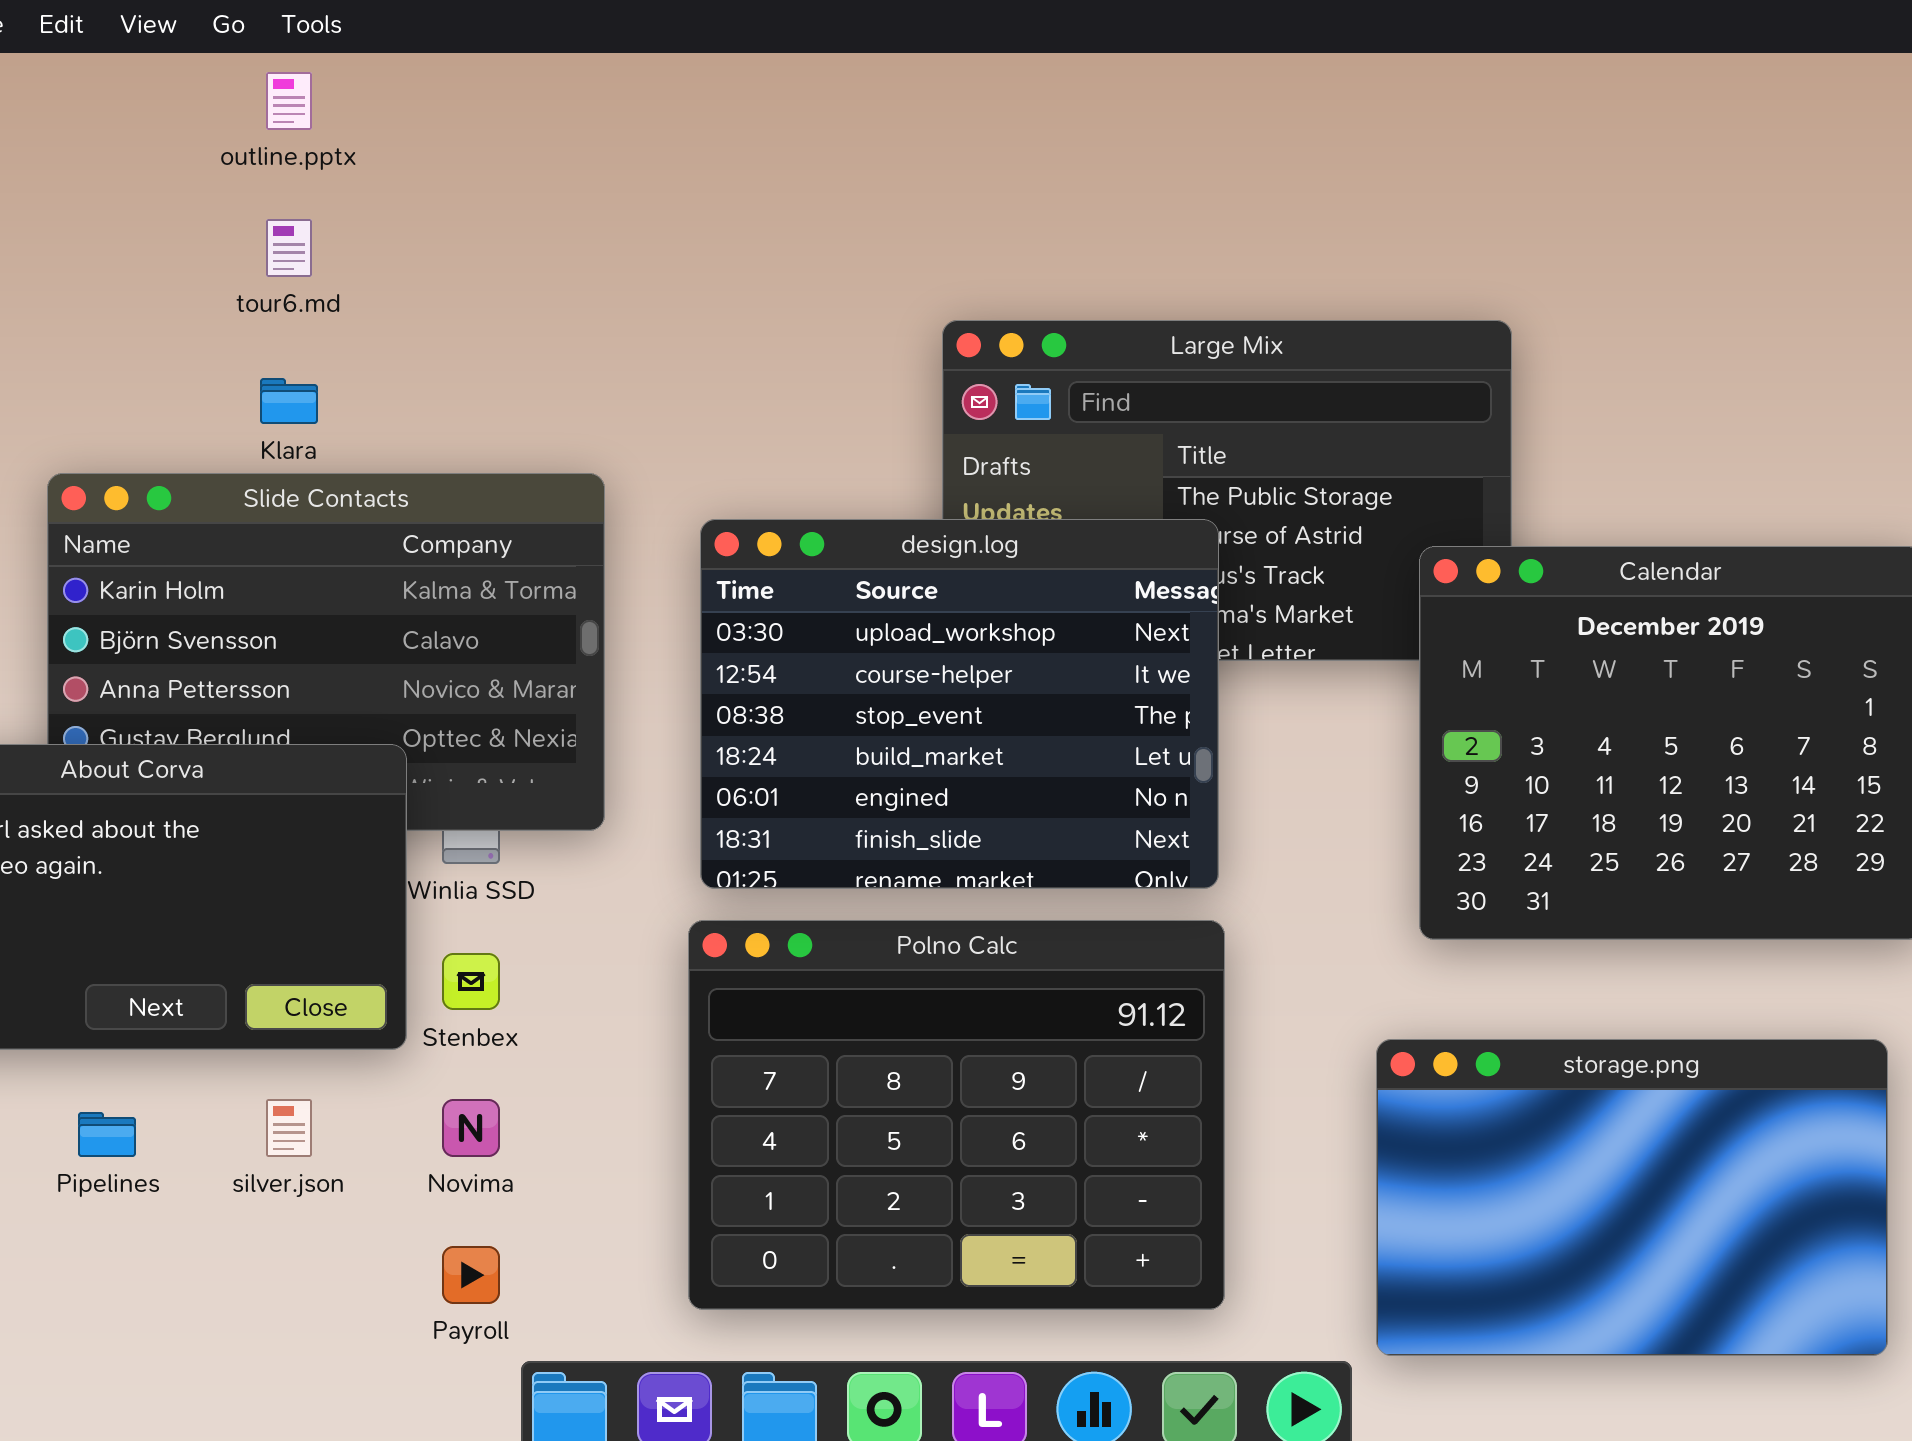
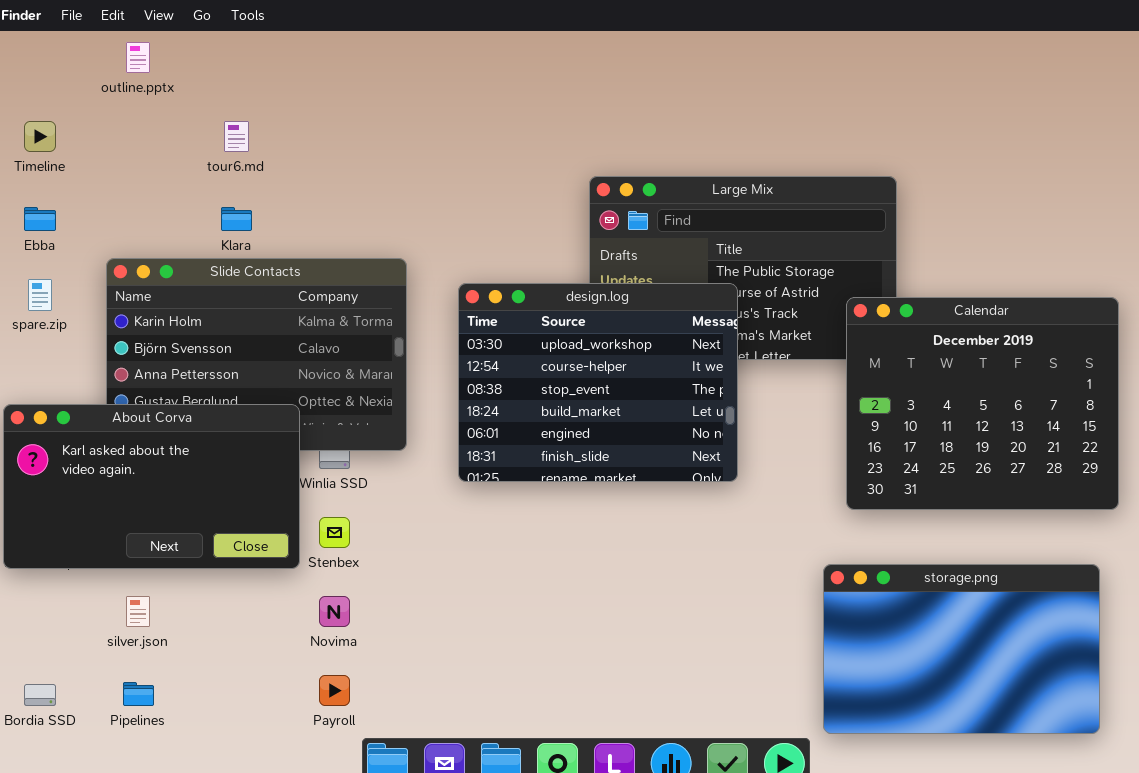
outline.pptx: [266,72,312,130] -> [126,42,150,73], moved
Polno Calc: [688,920,1225,1310] -> none, closed
silver.json: [266,1099,312,1157] -> [126,596,150,627], moved
Pipelines: [78,1112,136,1157] -> [123,682,154,706], moved

